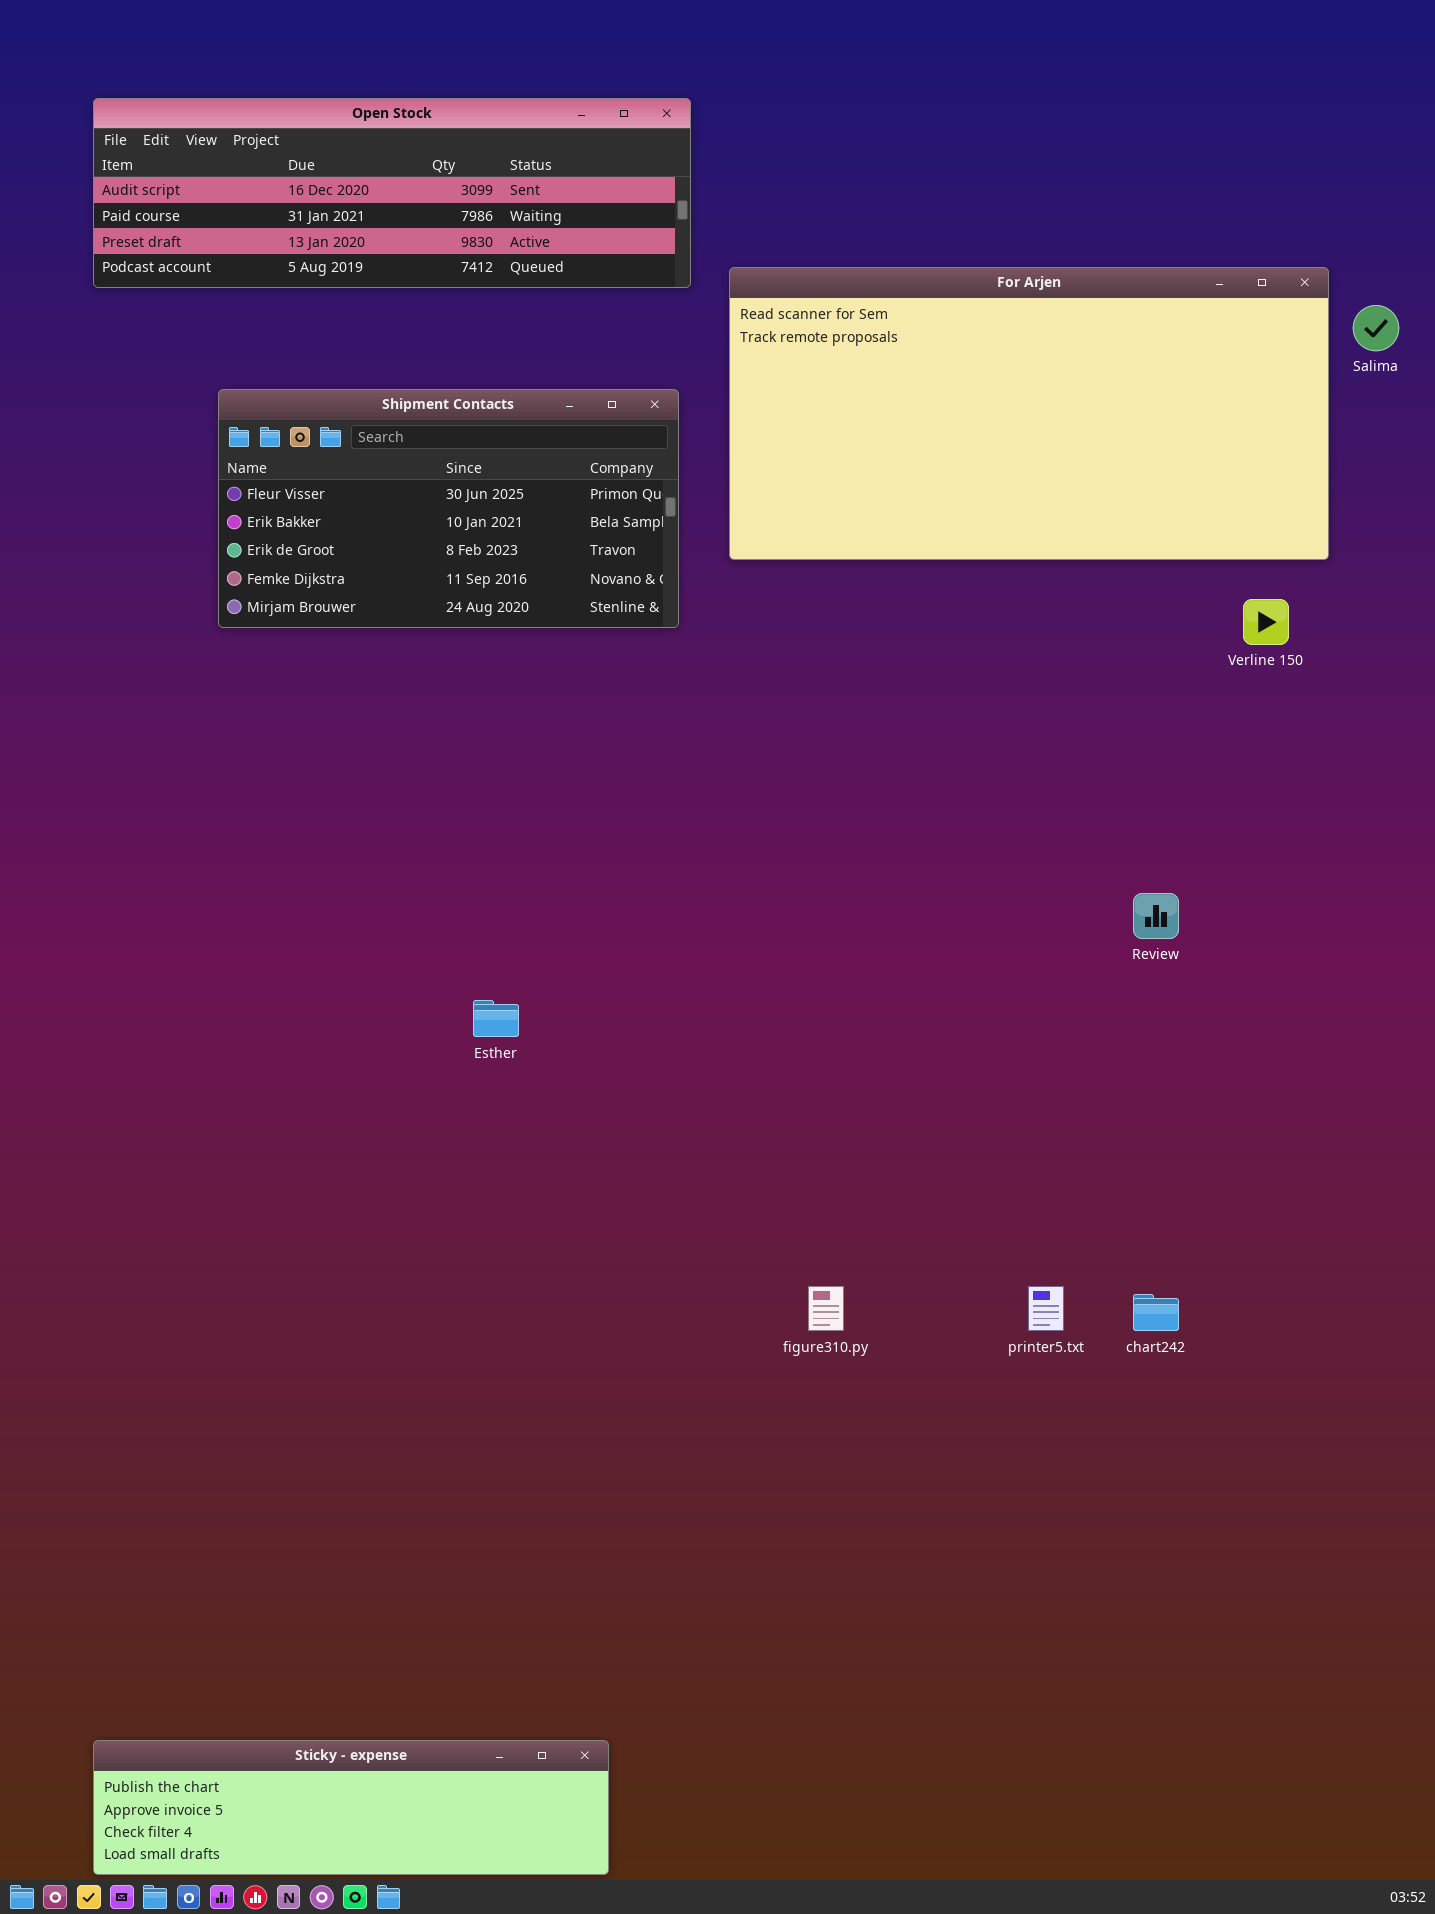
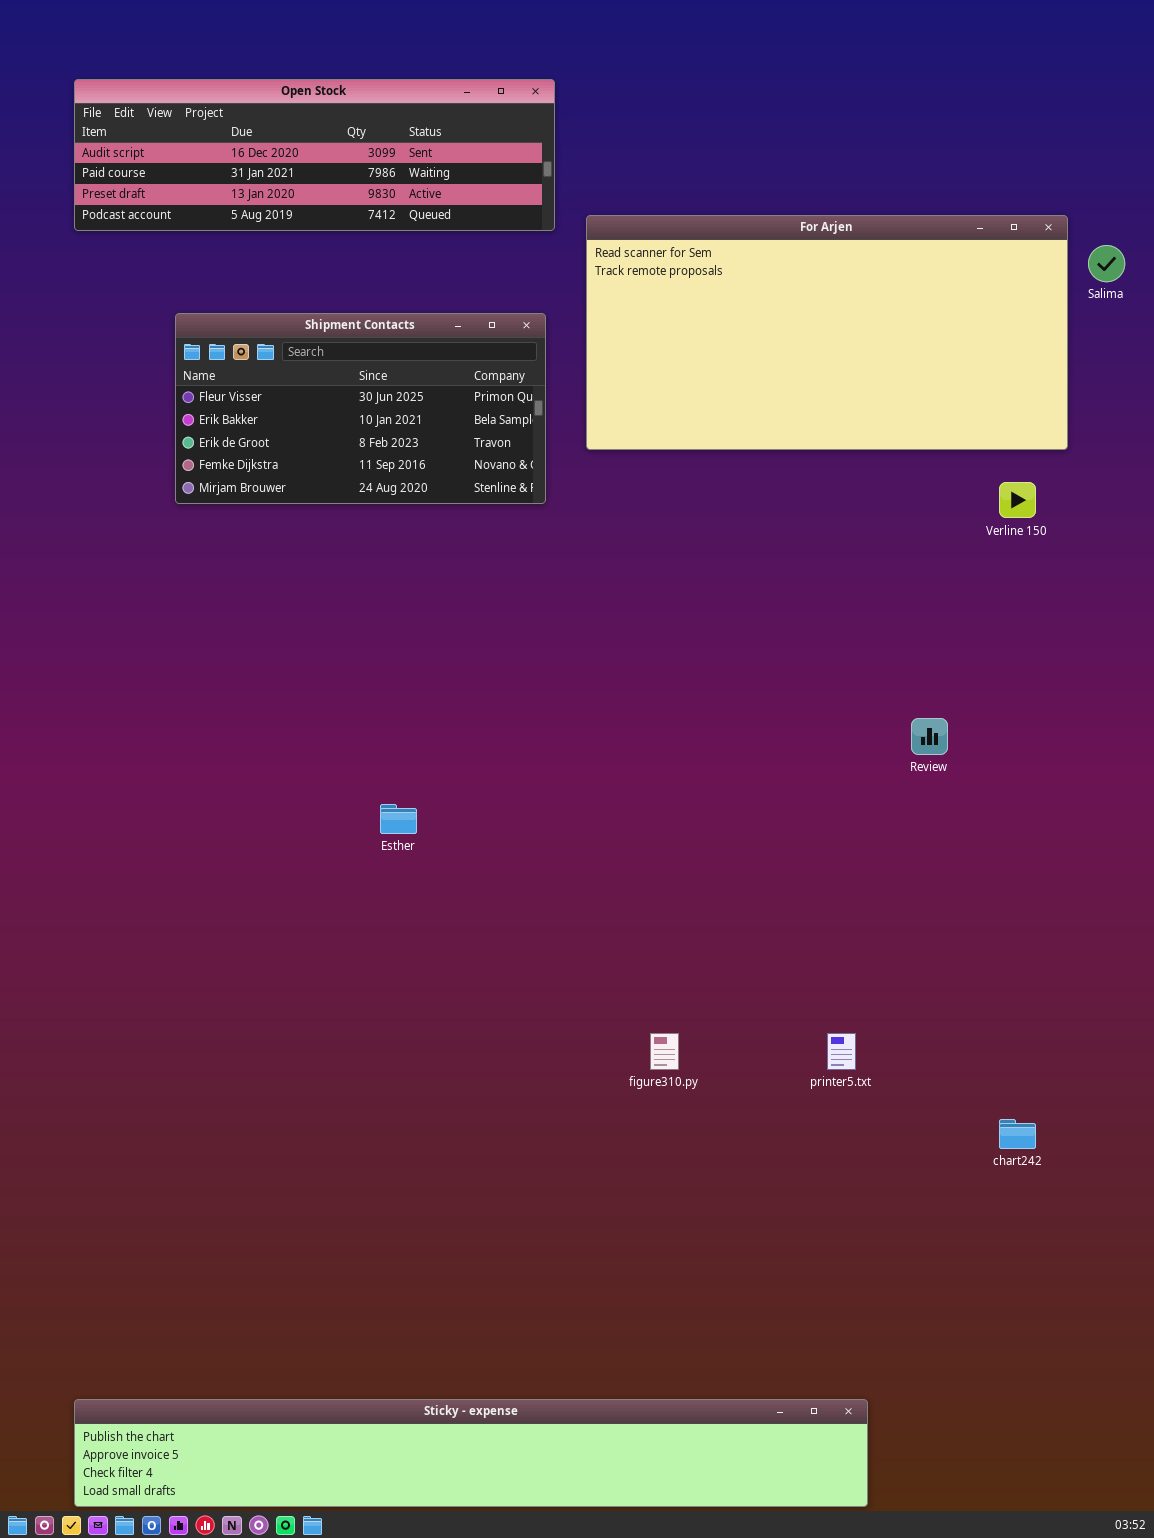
chart242: [1133,1294,1179,1331] -> [999,1119,1036,1149], moved
Sticky - expense: [93,1740,609,1875] -> [74,1399,868,1507], resized

